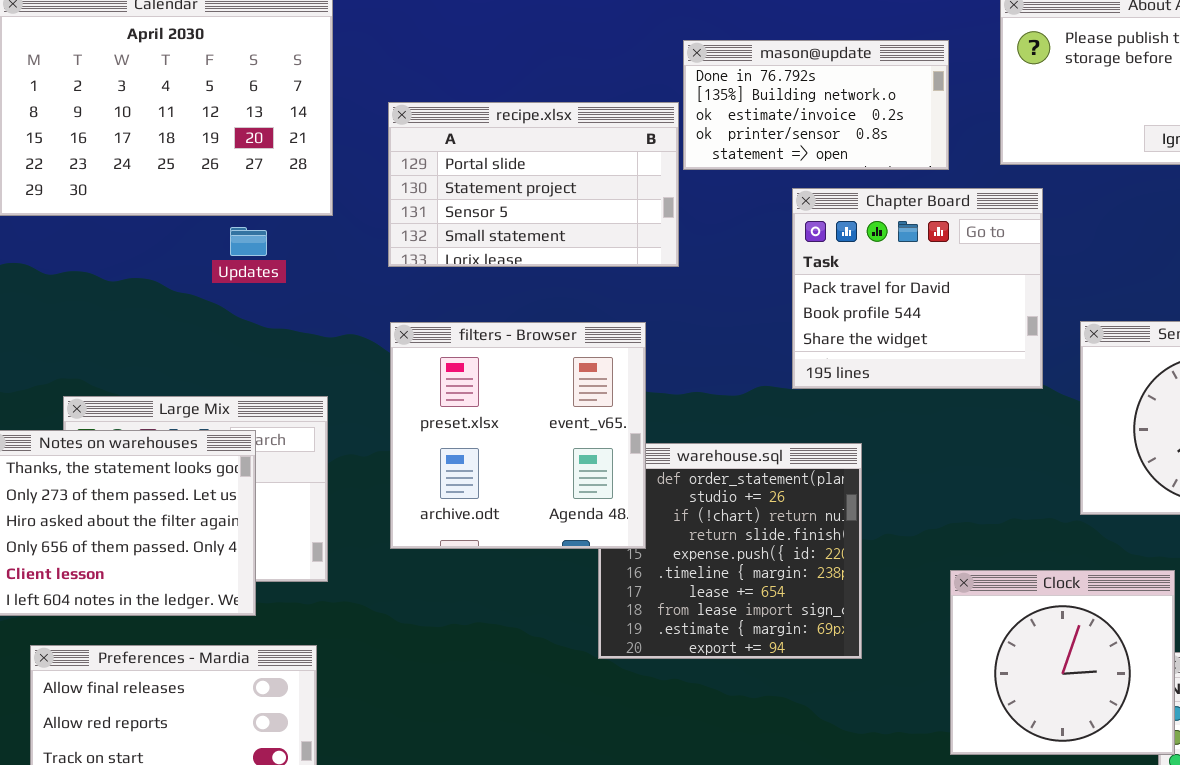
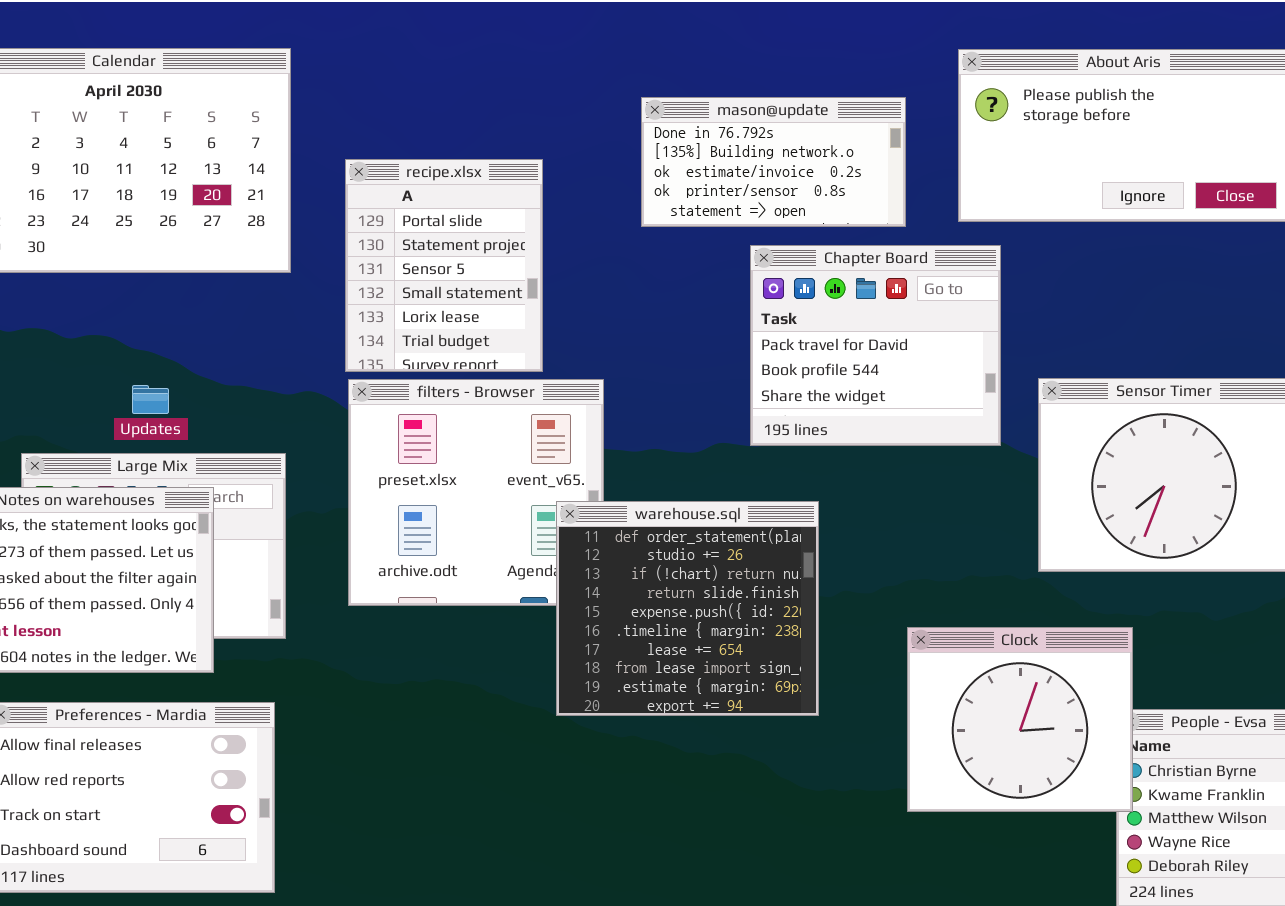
recipe.xlsx: [388,102,679,267] -> [345,159,543,372], resized
Updates: [230,227,267,256] -> [132,385,169,414], moved
warehouse.sql: [598,443,862,659] -> [556,501,819,716], raised

